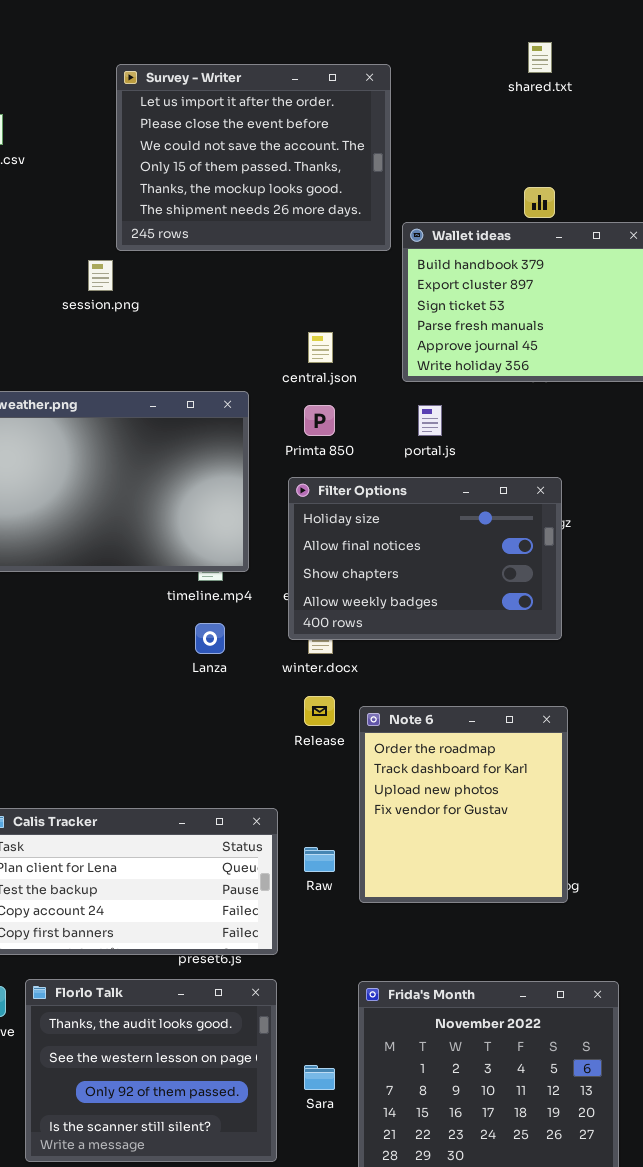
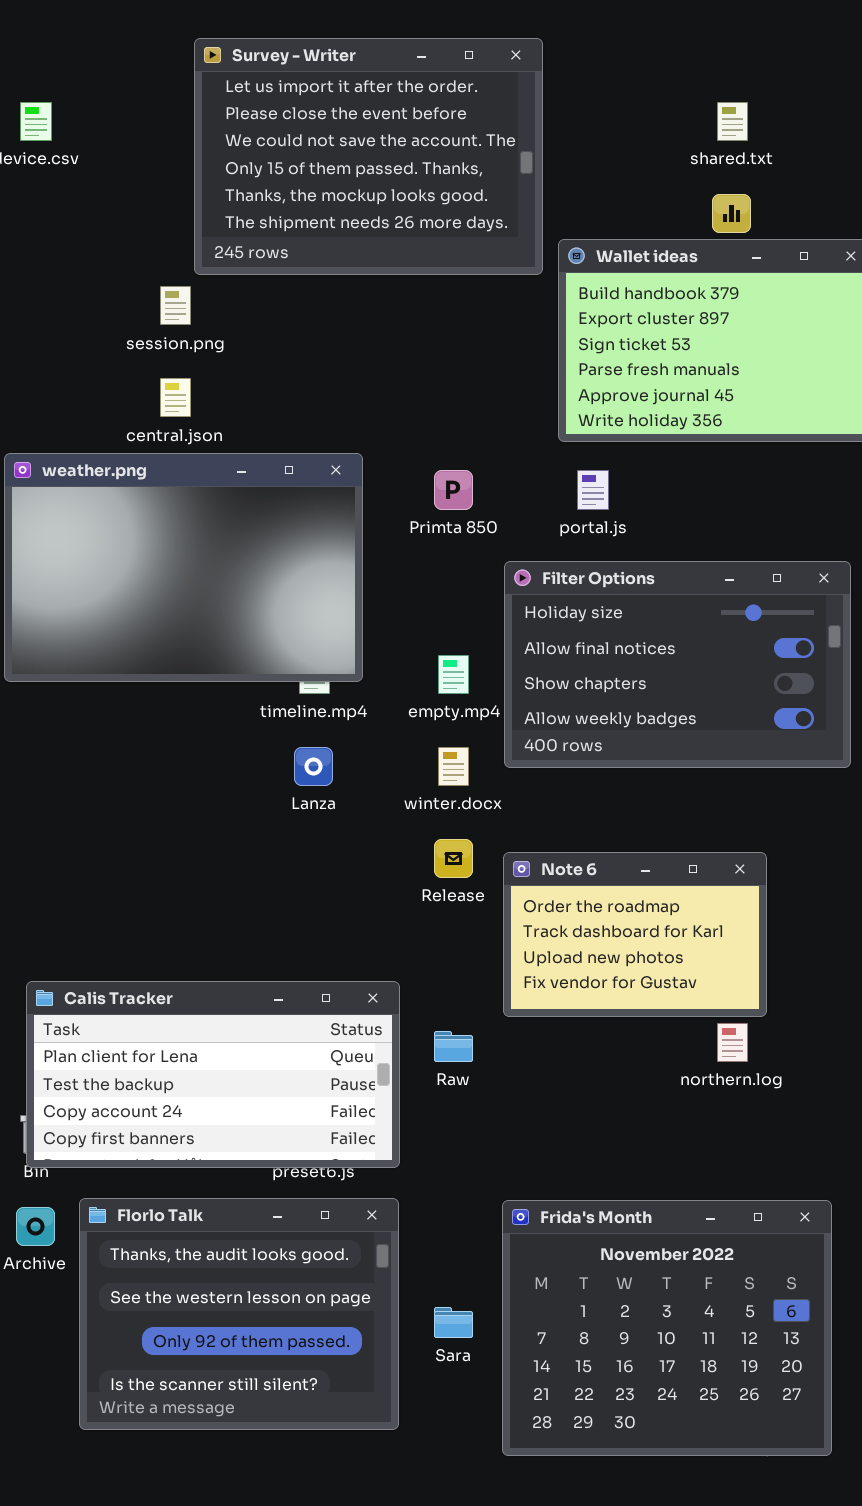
shared.txt: [528,42,552,73] -> [717,102,748,141], moved
central.json: [308,332,333,363] -> [160,378,191,417], moved
Filter Options: [288,477,562,640] -> [504,561,851,768], moved
Note 6: [359,706,568,903] -> [503,852,767,1017], resized

